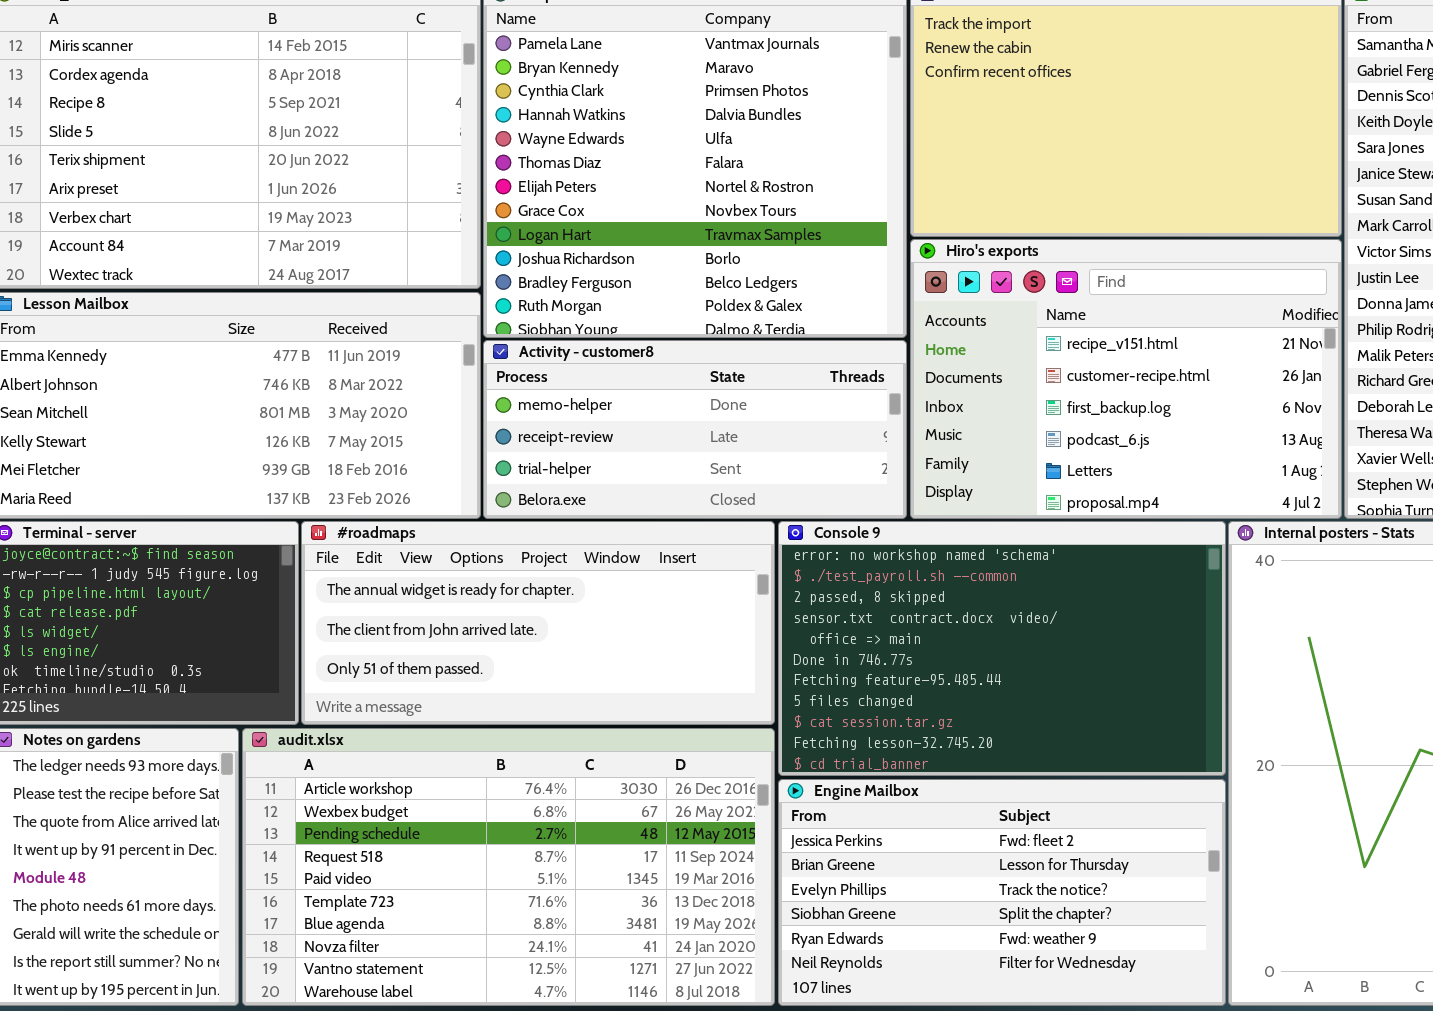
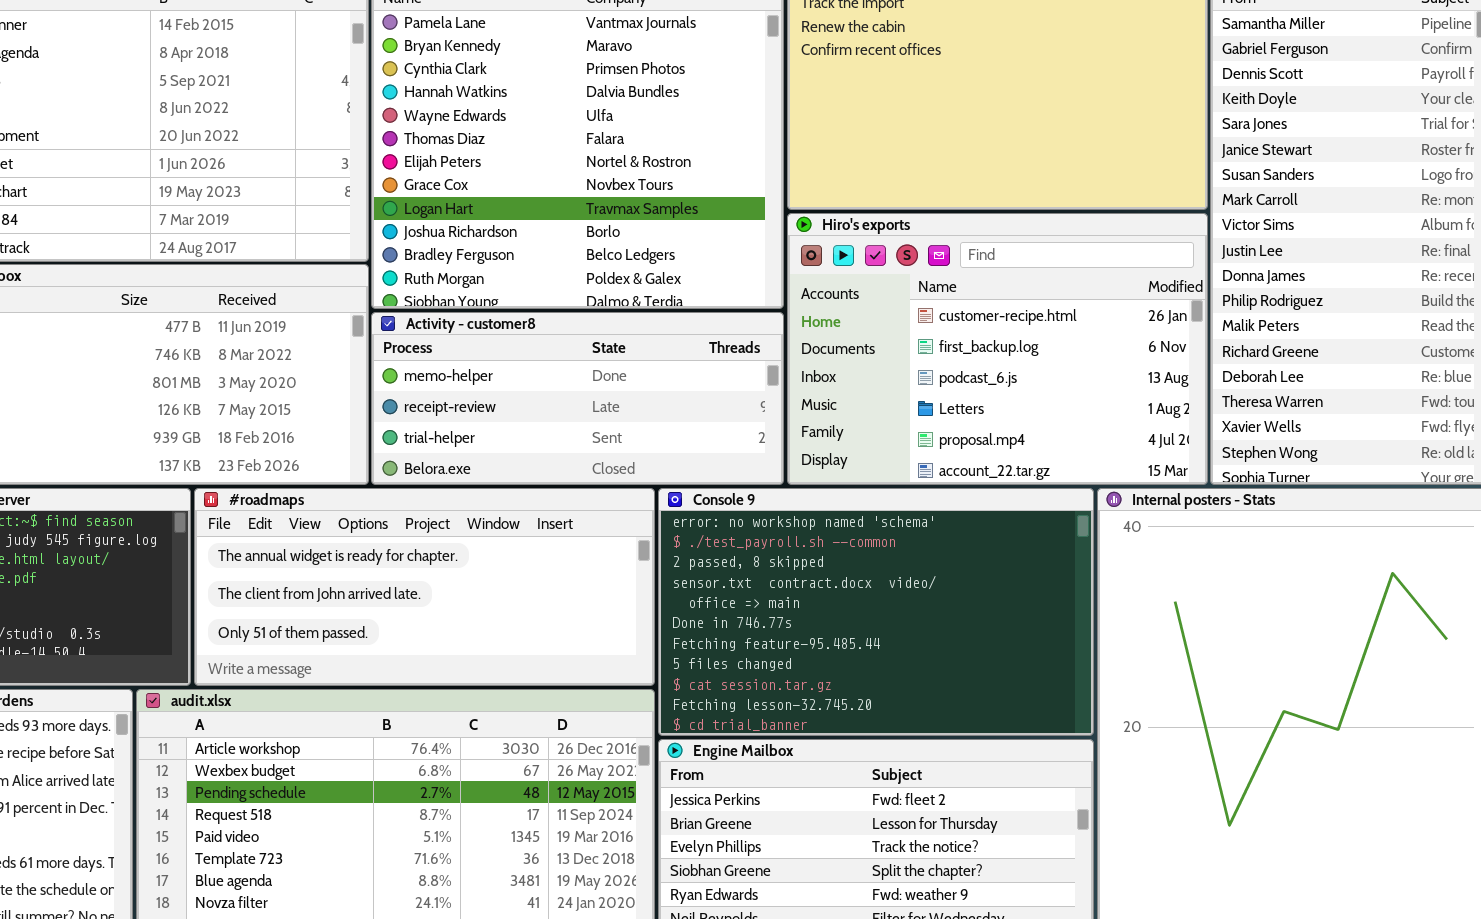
Hiro's exports: [910,239,1342,519] -> [787,213,1208,485], scrolled down 1 row

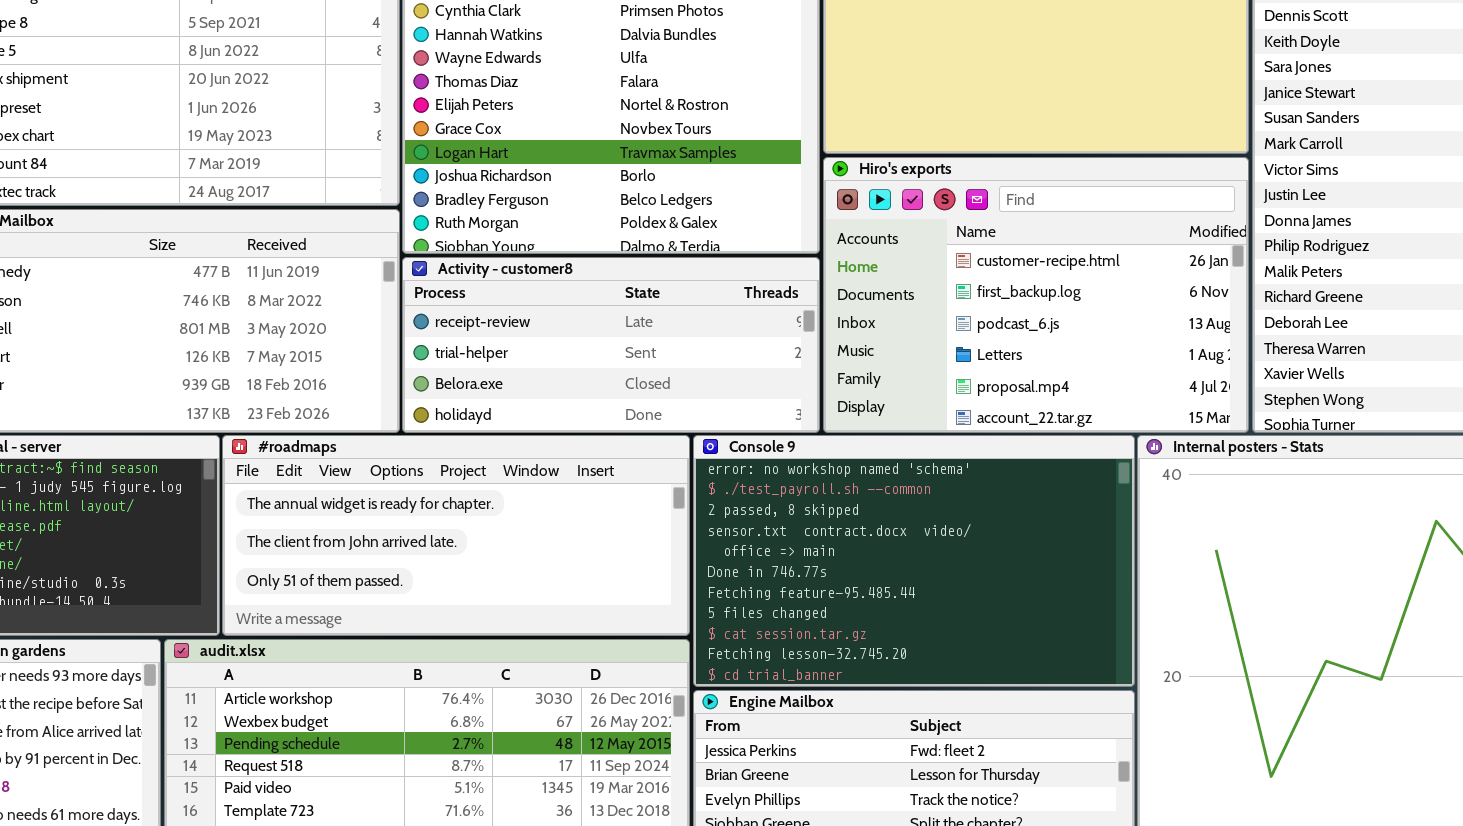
Activity - customer8: [371,312,784,485] -> [402,257,820,433], scrolled down 1 row

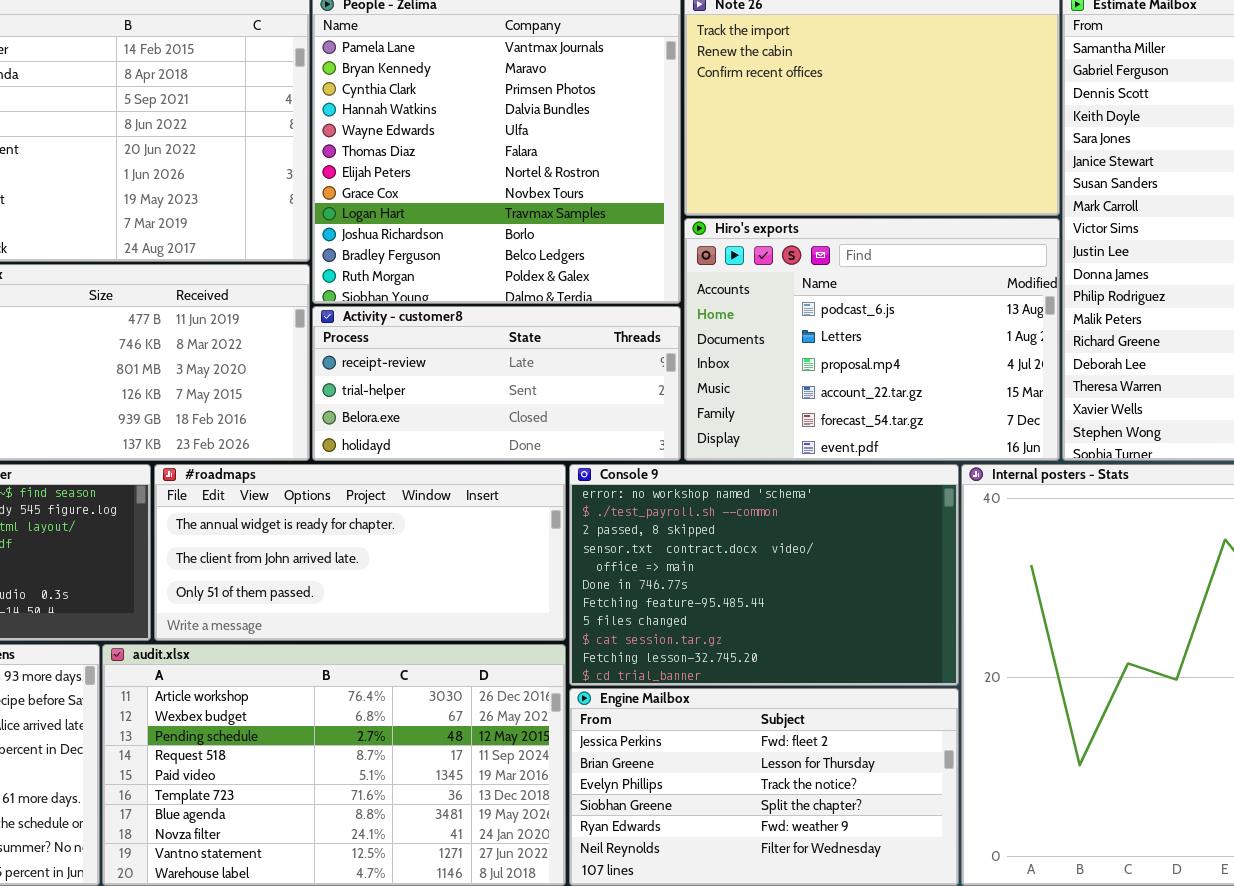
Hiro's exports: [823,157,1249,433] -> [684,218,1060,461], scrolled down 2 rows

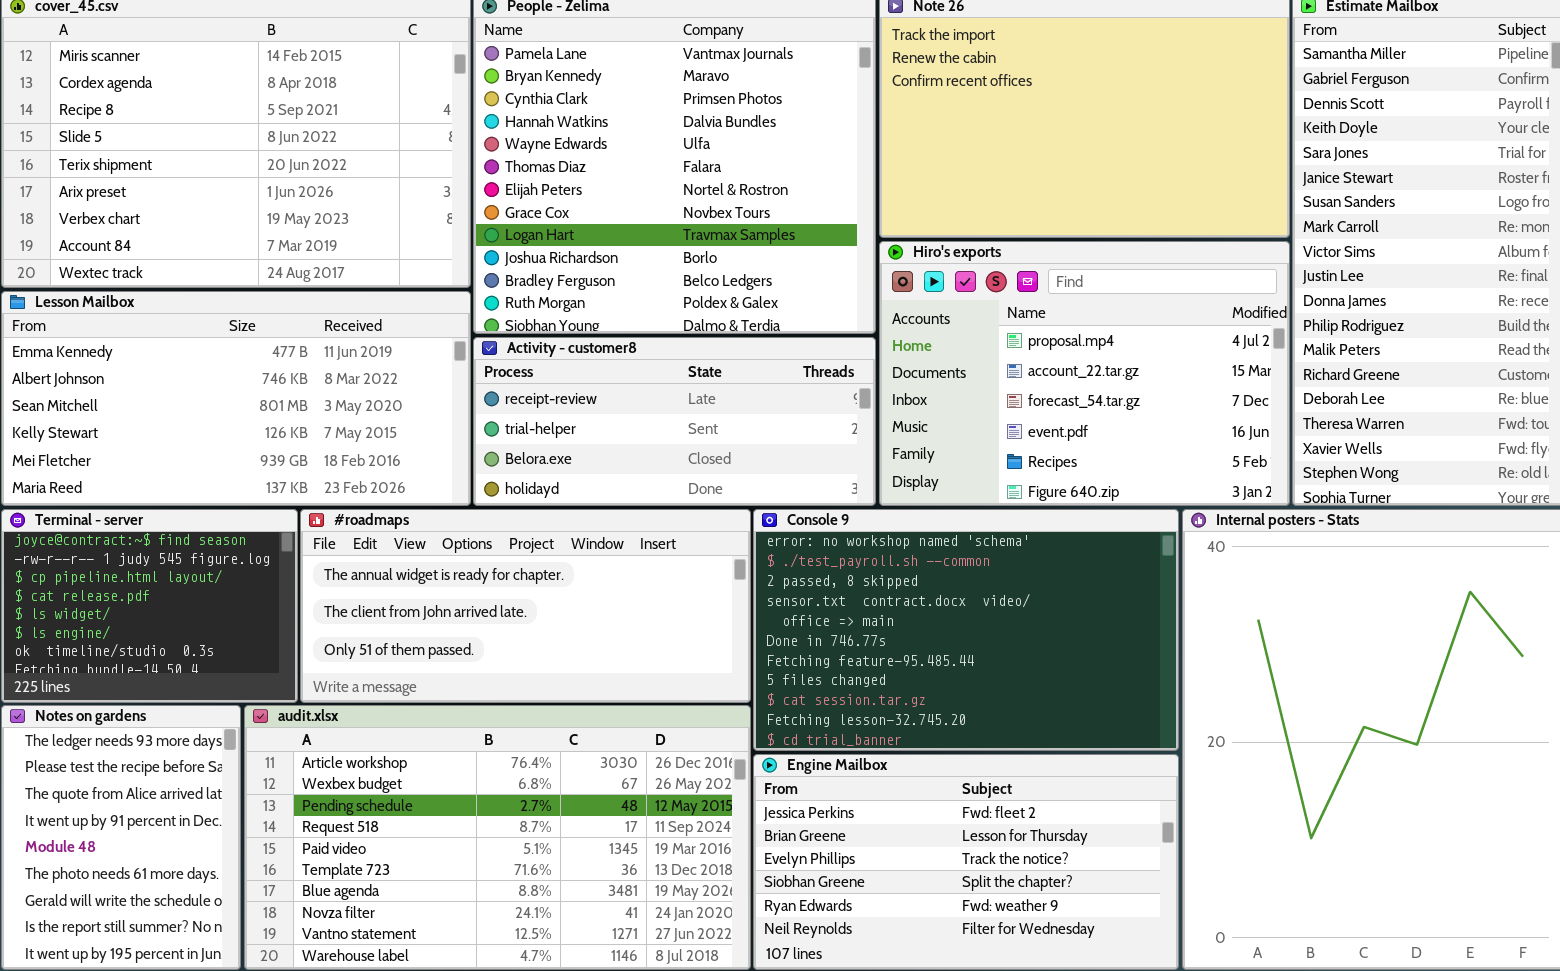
Hiro's exports: [684,218,1060,461] -> [879,241,1290,506], scrolled down 2 rows

